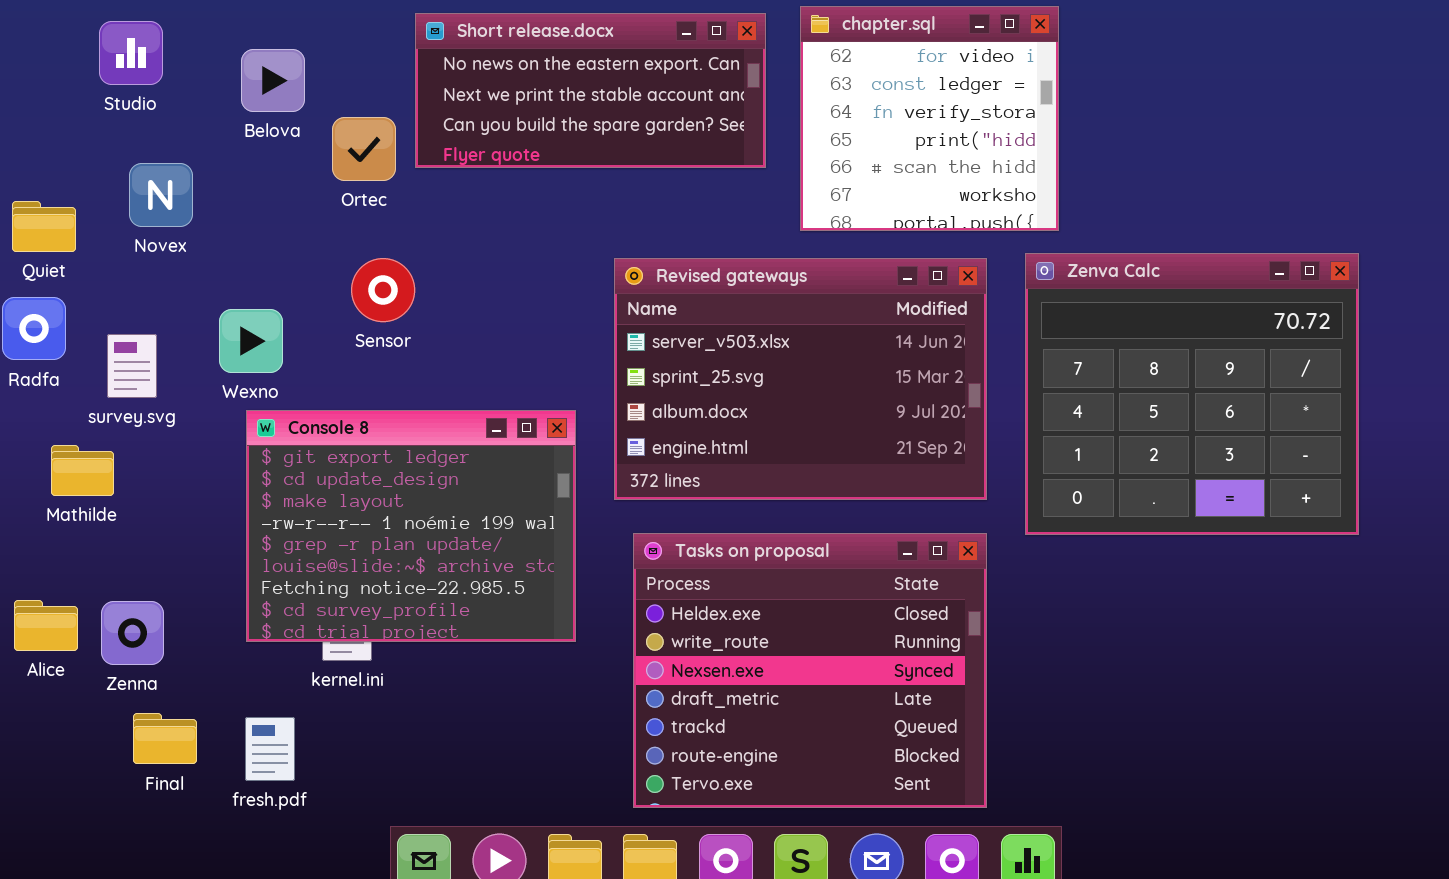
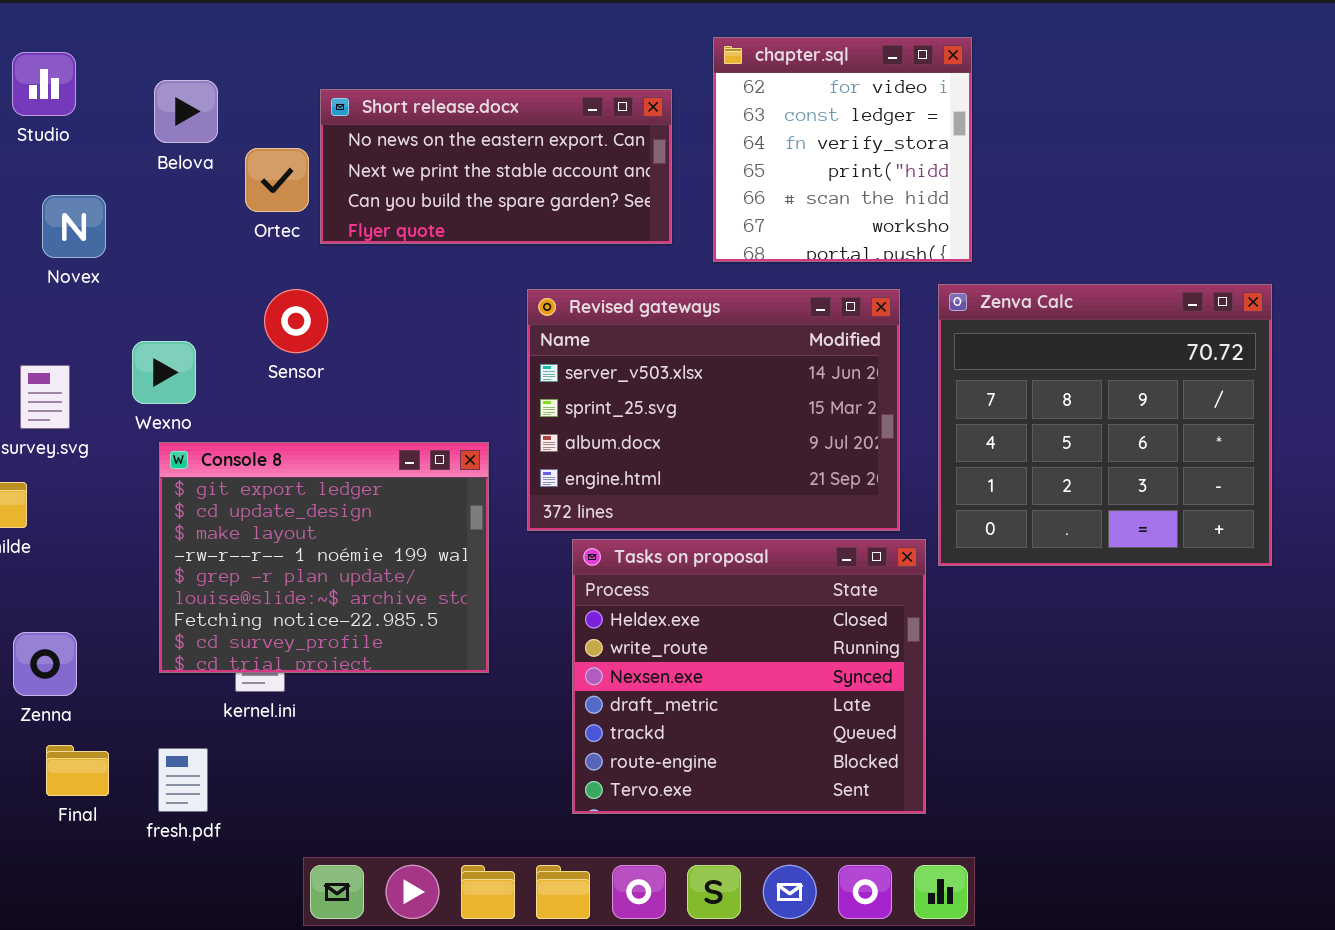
Short release.docx: [415,13,766,168] -> [320,89,672,244], moved
Tasks on proposal: [633,533,987,808] -> [572,539,926,814], moved

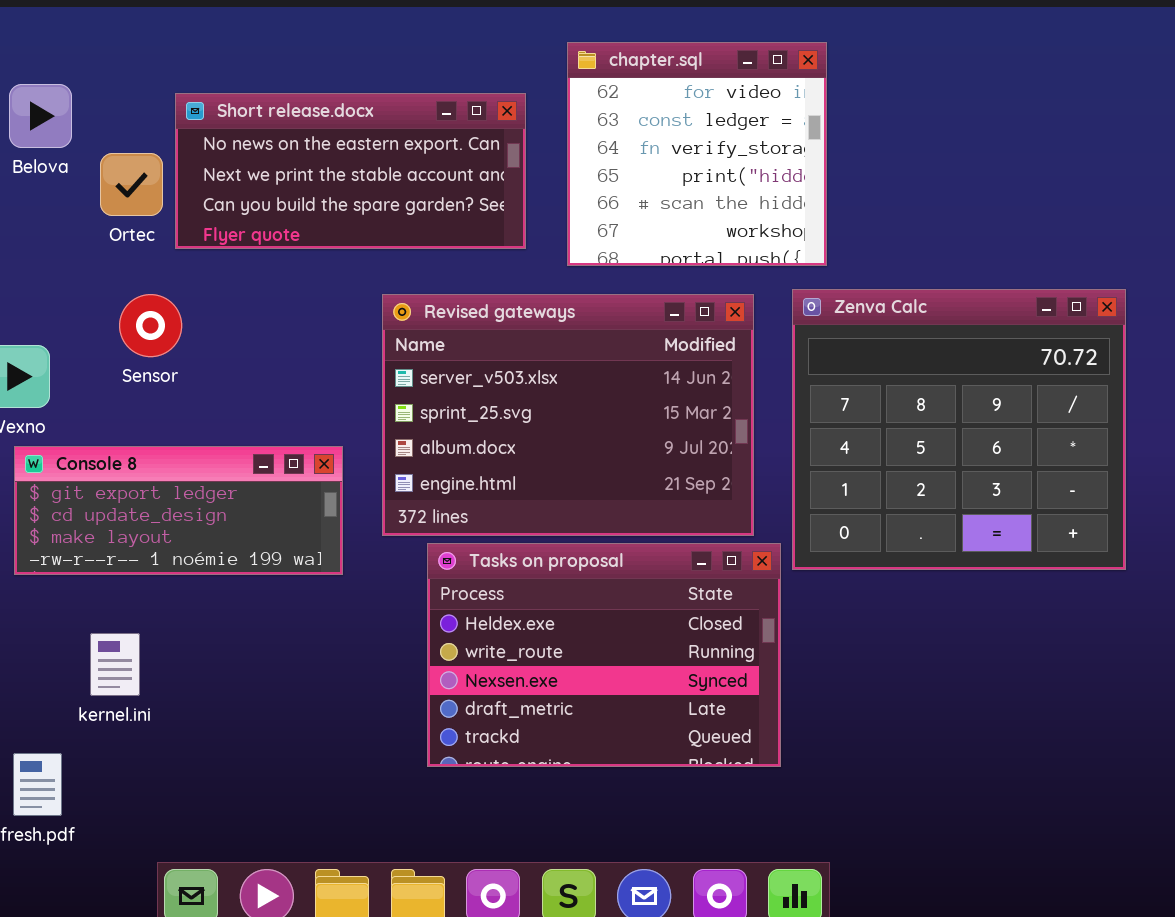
Console 8: [159,442,489,673] -> [14,446,343,575], resized
Tasks on proposal: [572,539,926,814] -> [427,543,781,767], resized

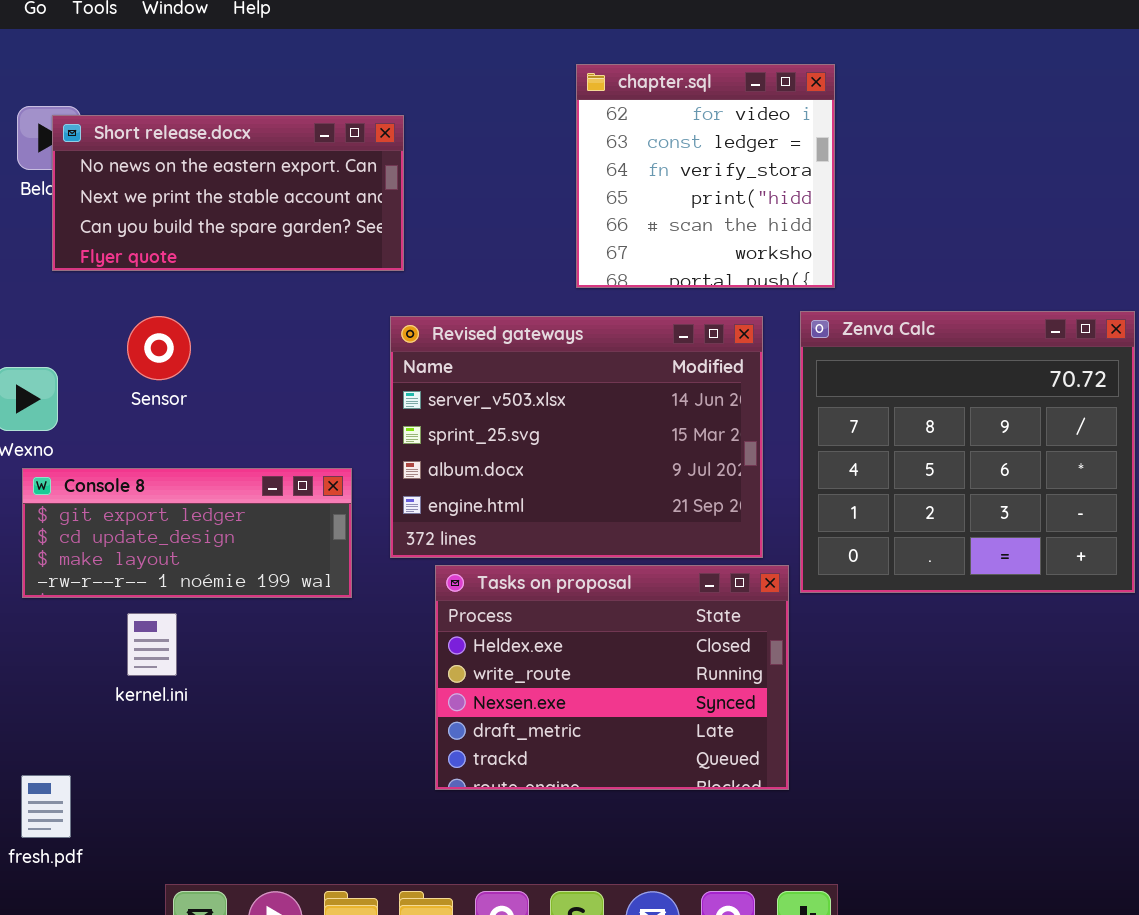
Short release.docx: [175,93,526,249] -> [52,115,404,271], moved
kernel.ini: [90,633,140,696] -> [127,613,177,676], moved

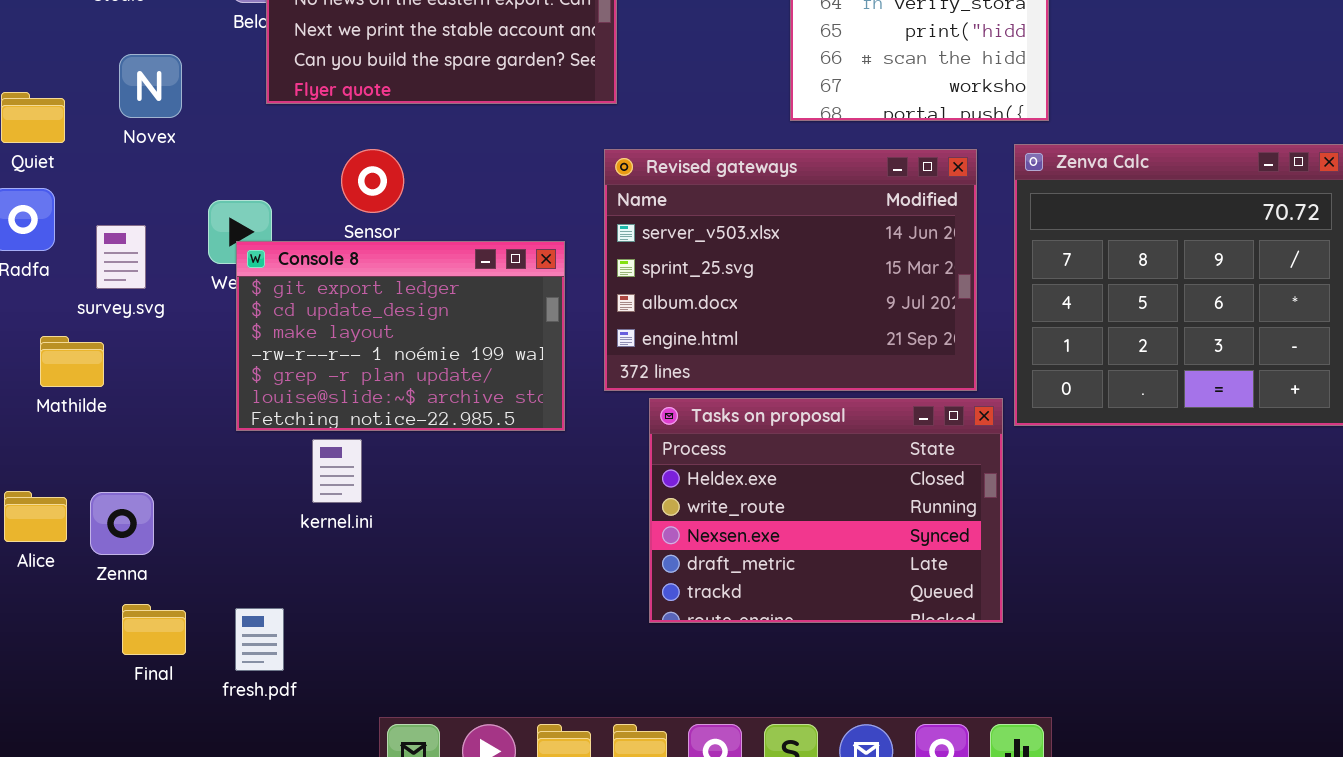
Console 8: [22,468,352,598] -> [236,241,565,431], resized
kernel.ini: [127,613,177,676] -> [312,439,362,503], moved

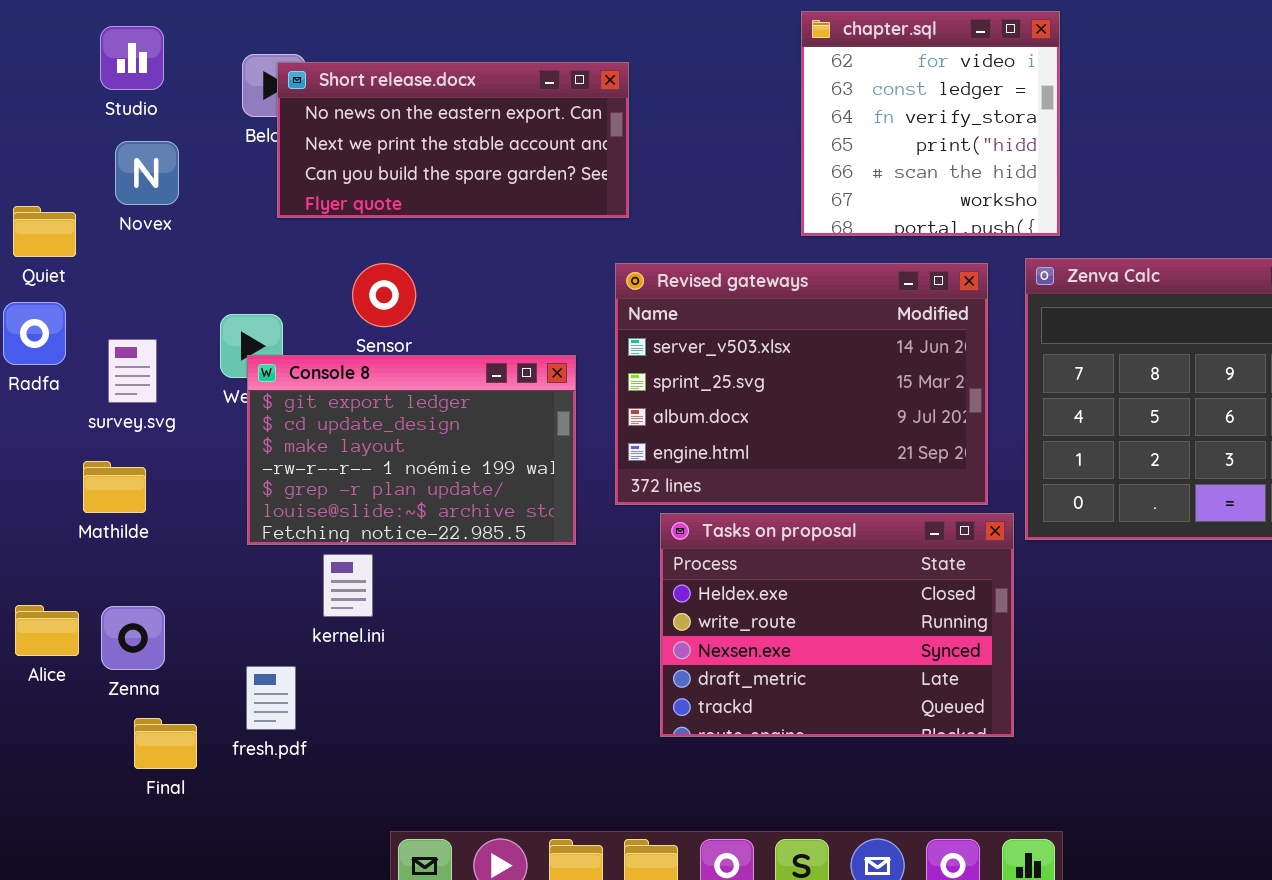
Novex: [119,54,182,118] -> [115,141,179,205], moved
Mathilde: [40,336,104,387] -> [83,461,146,513], moved
fresh.pdf: [235,608,284,671] -> [246,666,296,730], moved

